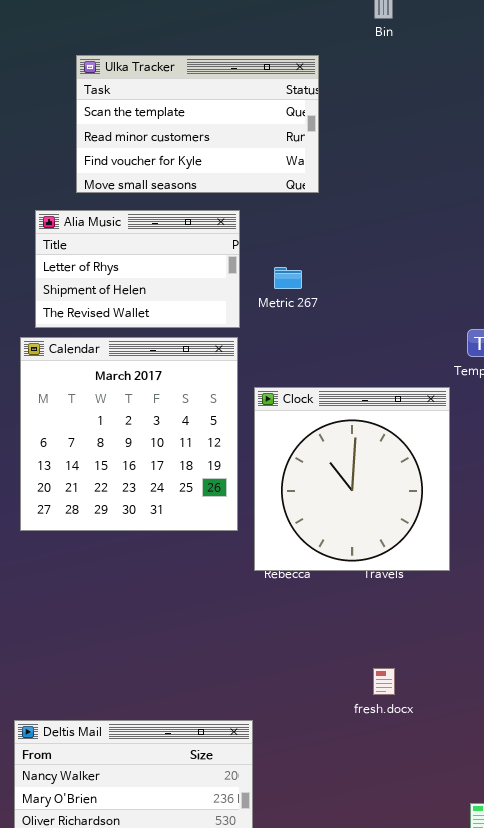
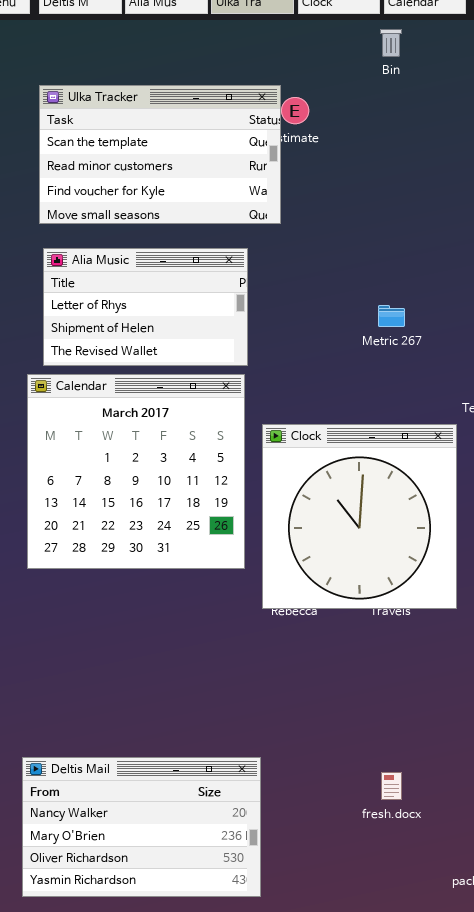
Ulka Tracker: [76,55,319,193] -> [39,85,281,224], moved
Metric 267: [274,267,302,289] -> [378,305,405,327], moved
fresh.docx: [373,668,395,695] -> [381,772,402,800], moved

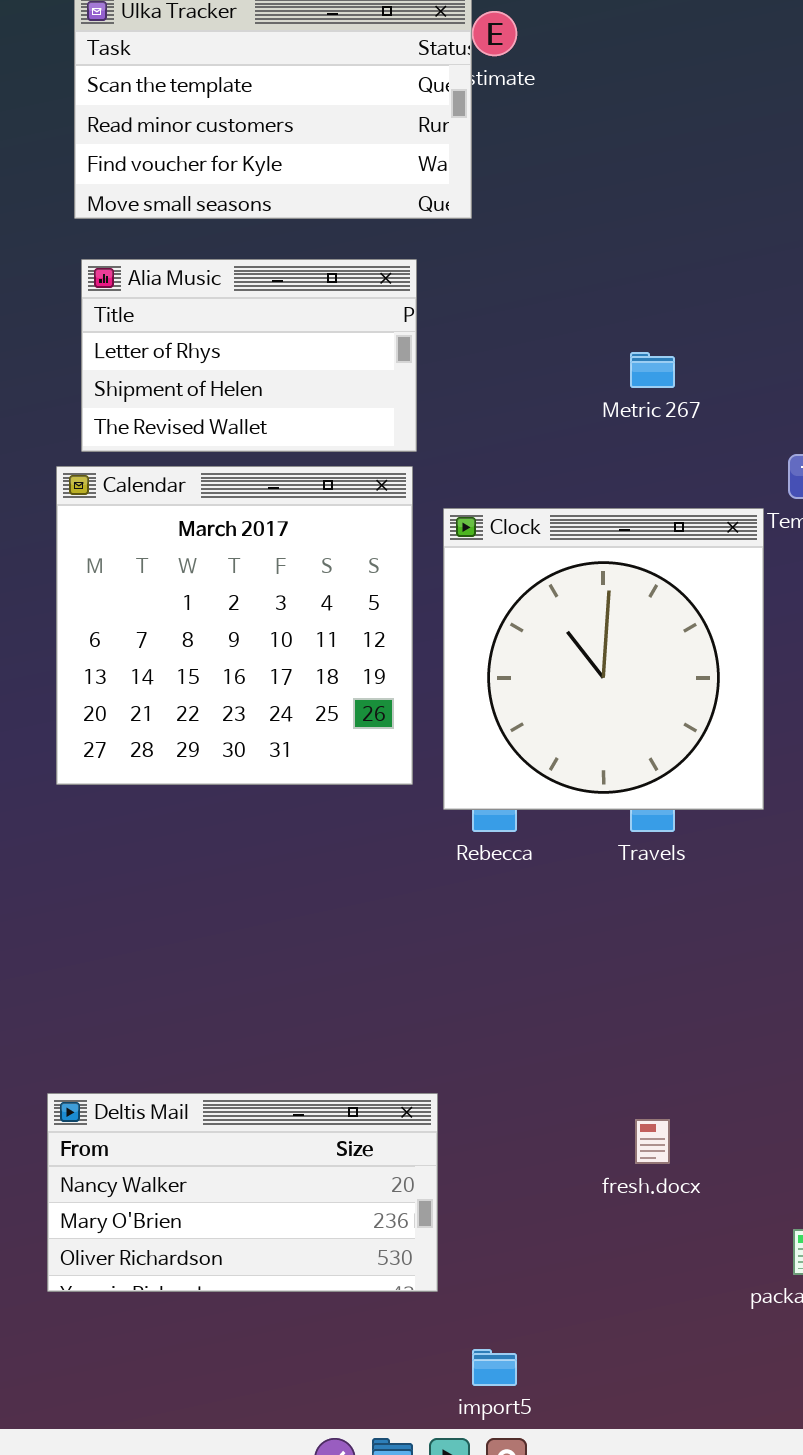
Clock: [262,424,457,609] -> [443,508,764,810], moved
Deltis Mail: [22,757,261,897] -> [47,1093,438,1292], resized

